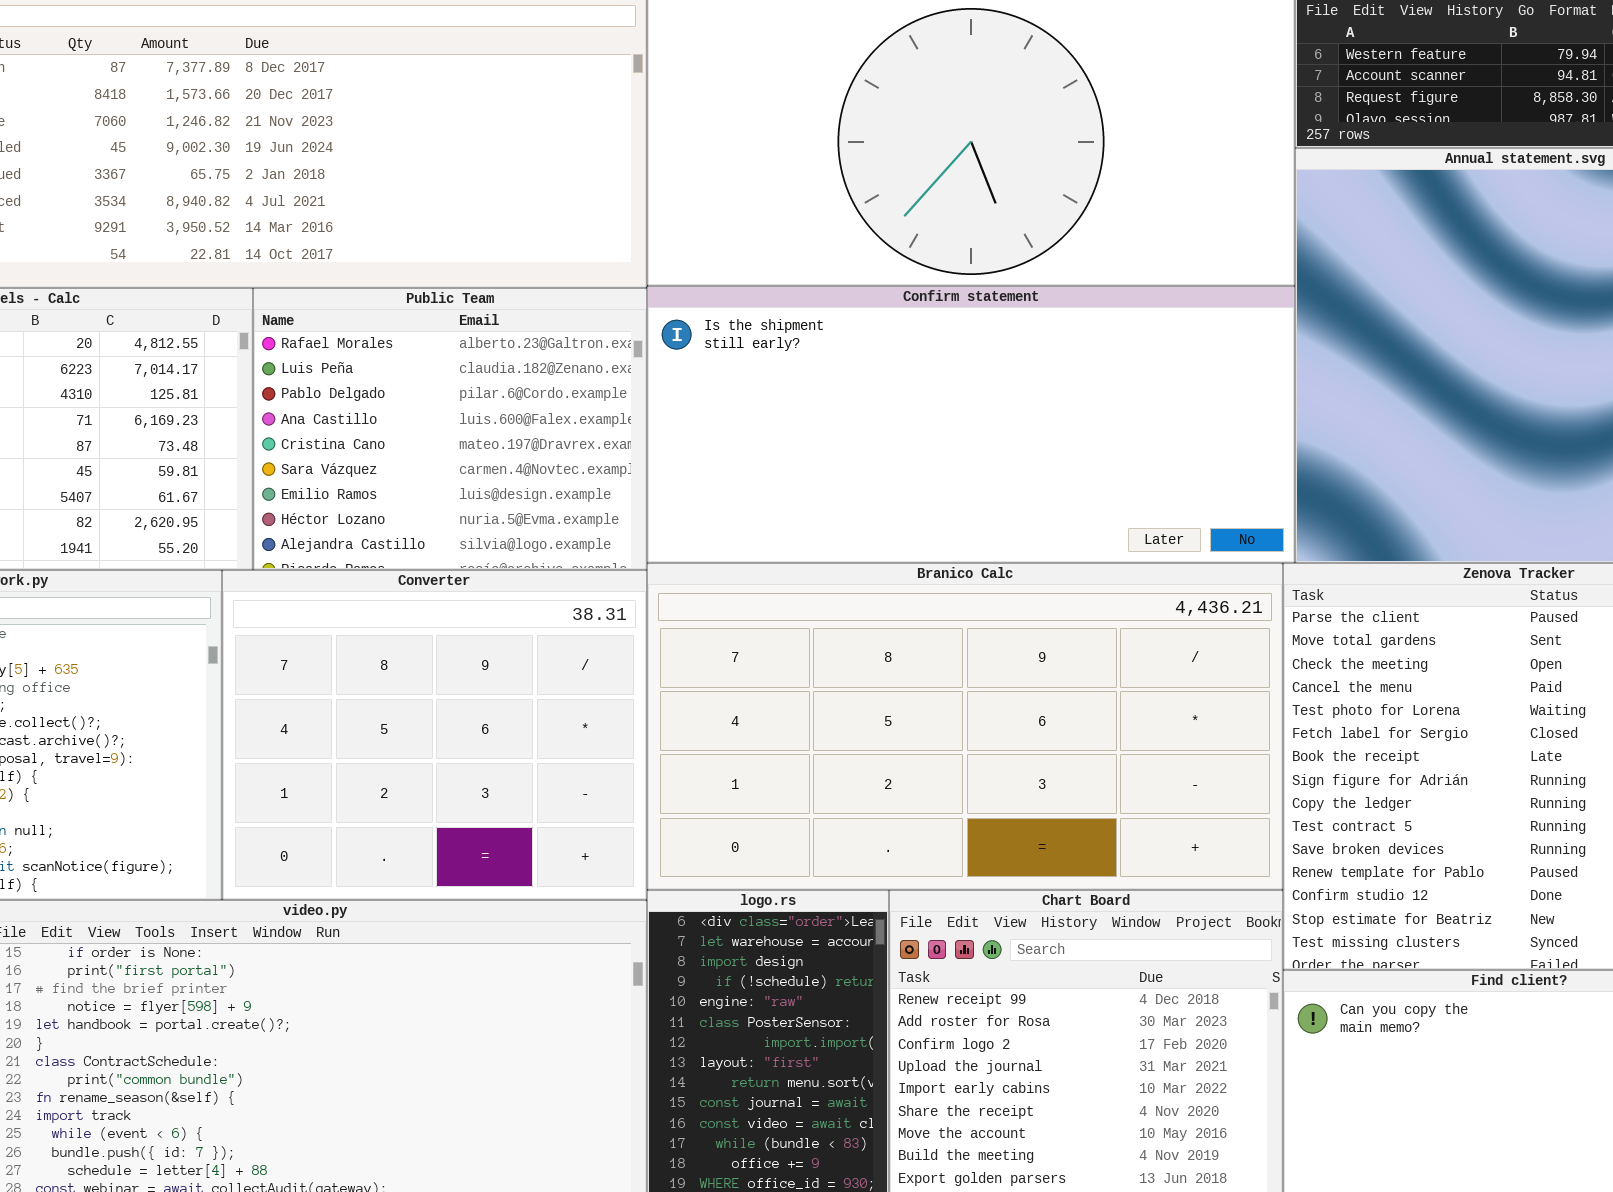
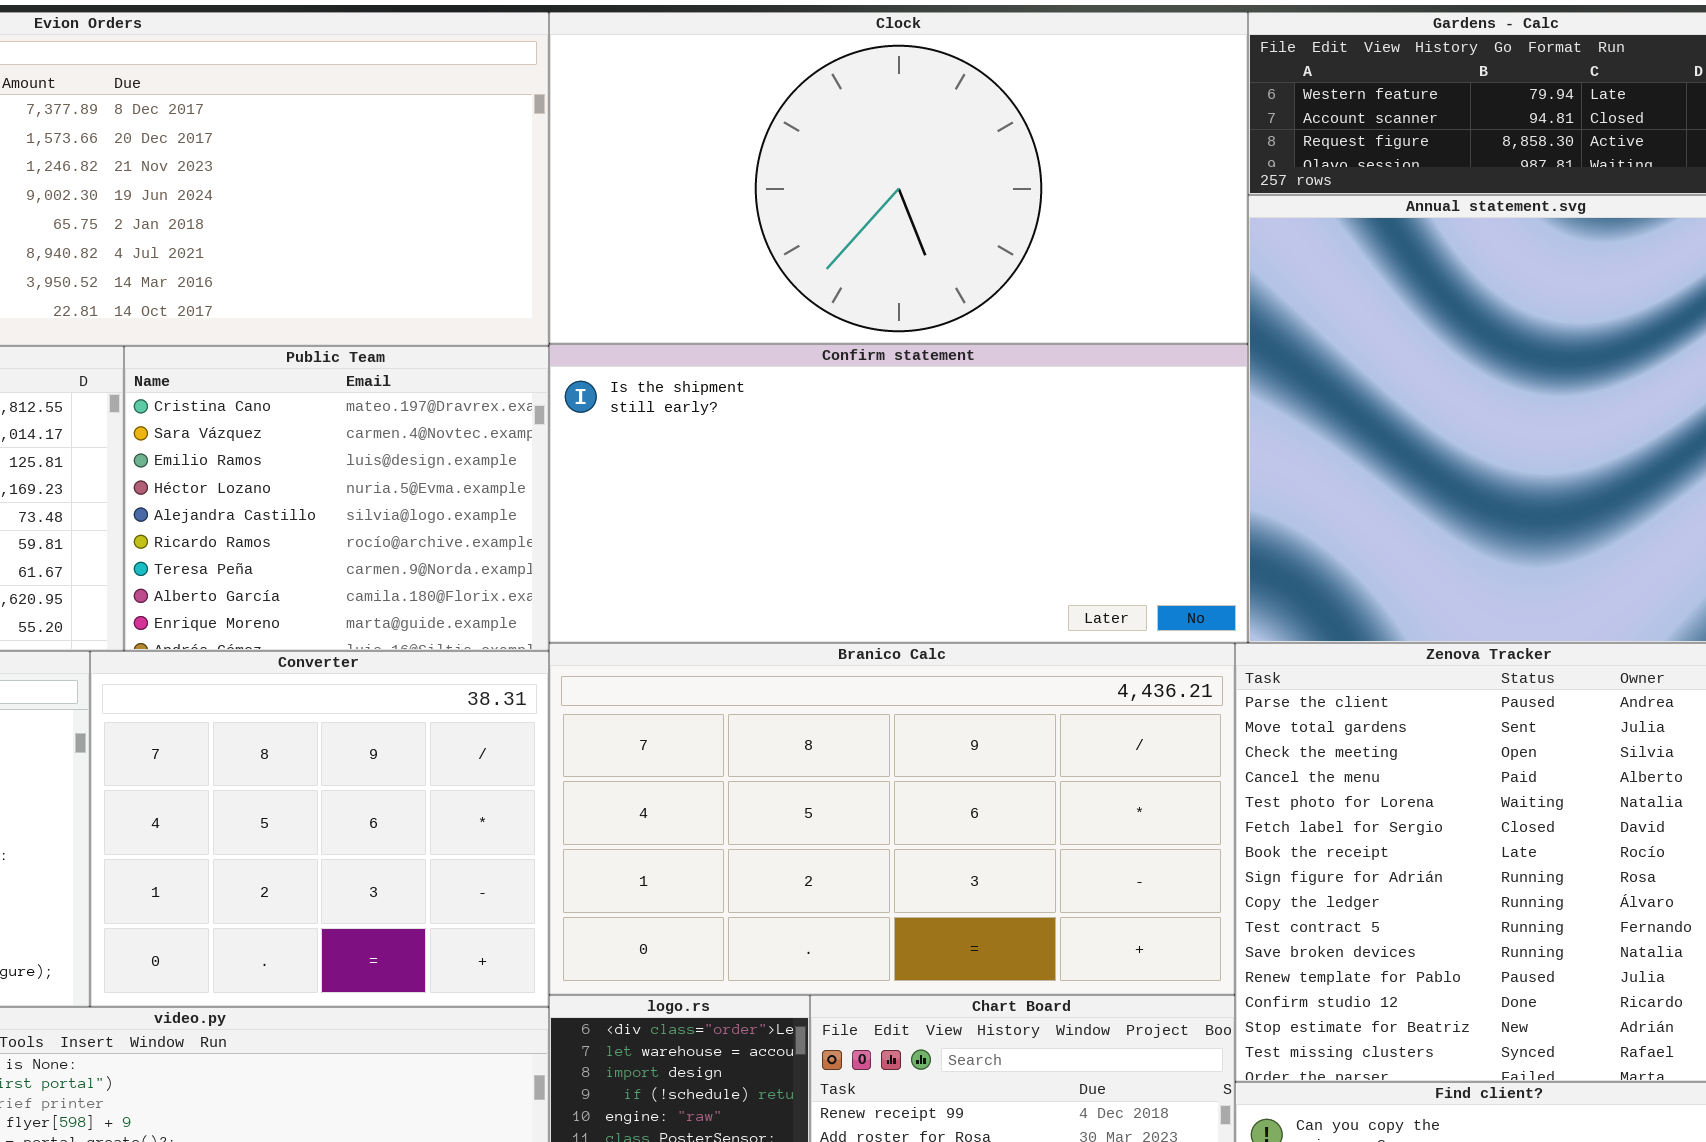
Public Team: [253,288,647,570] -> [124,346,549,651], scrolled down 4 rows

